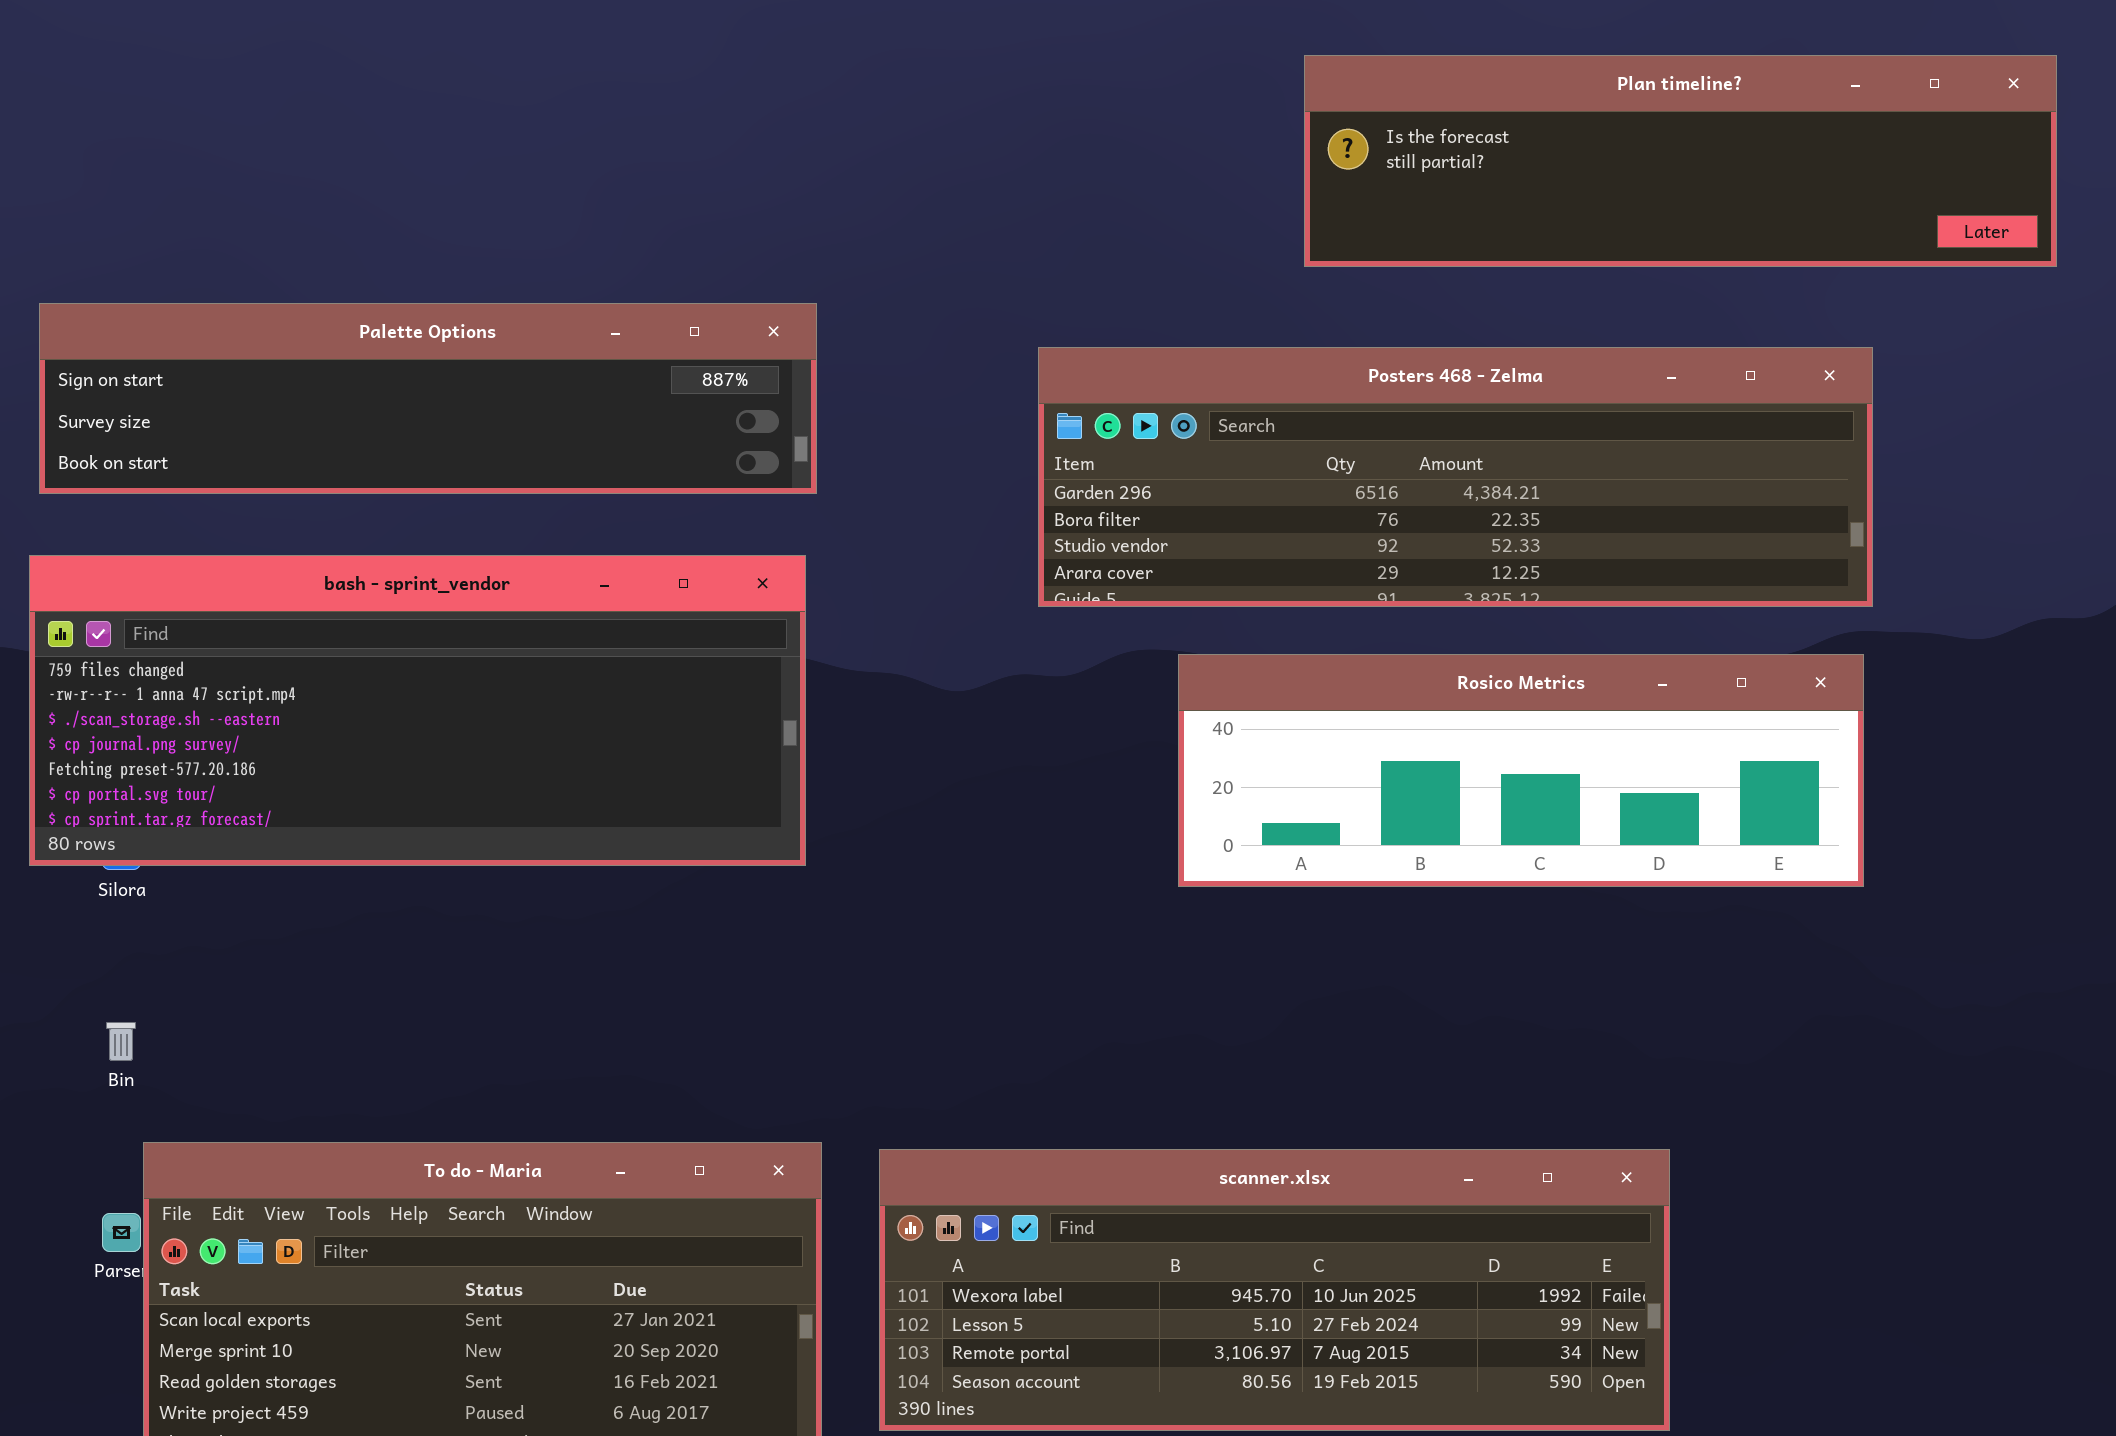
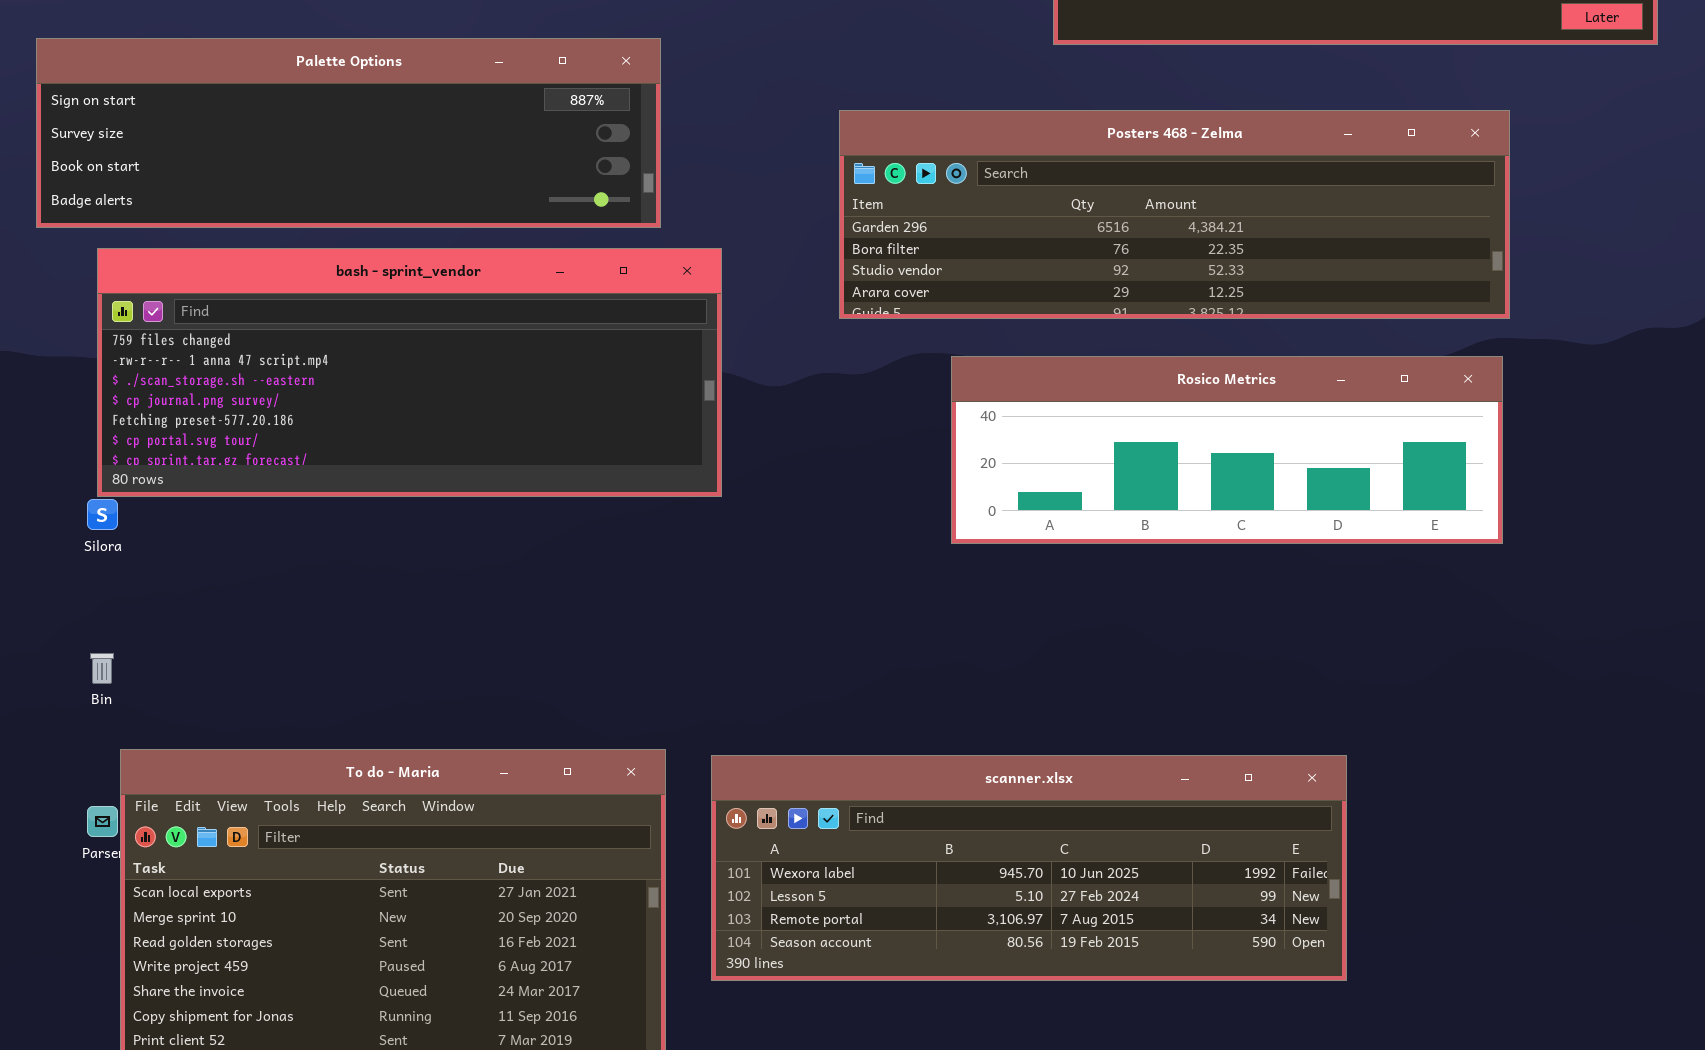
Palette Options: [39,303,817,494] -> [36,38,661,228], resized
bash - sprint_vendor: [29,555,806,866] -> [97,248,722,497], moved

